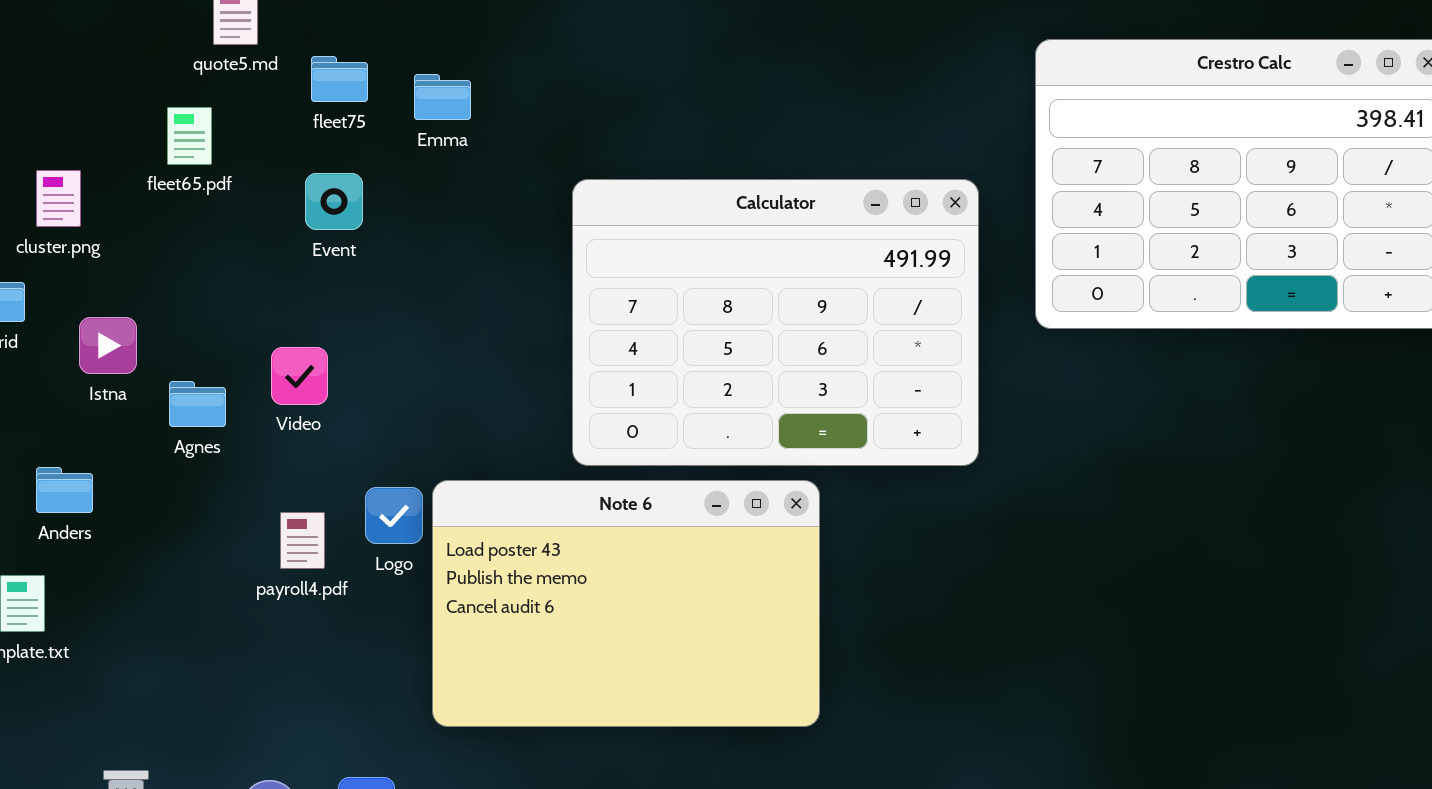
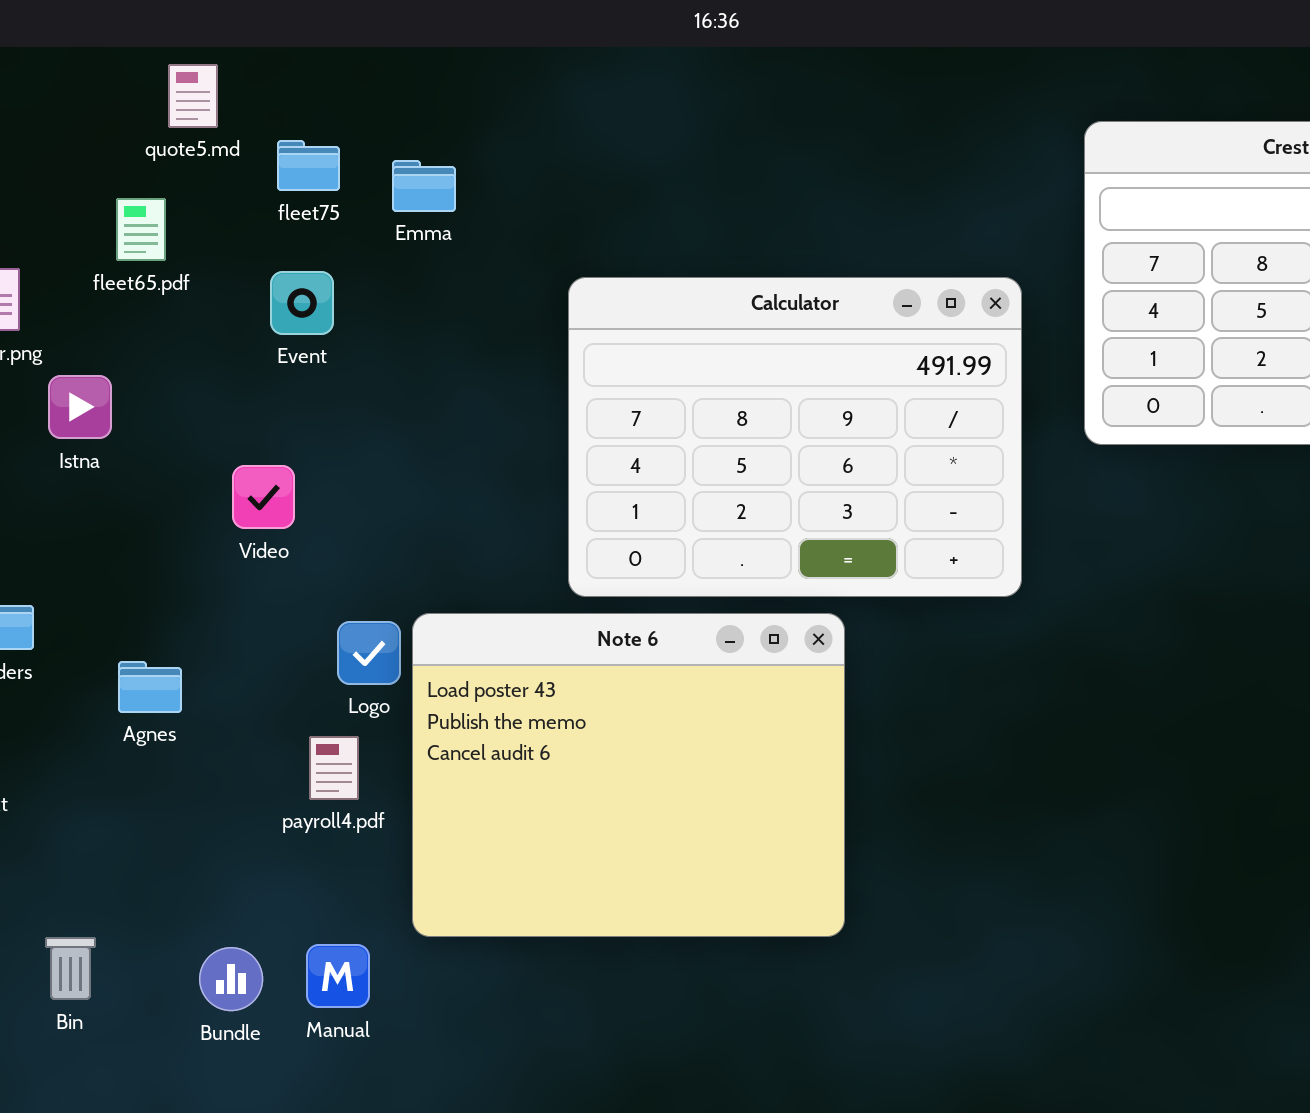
Istna: [79,317,137,374] -> [48,375,112,439], moved
Agnes: [169,381,226,427] -> [118,661,182,713], moved
Note 6: [432,480,820,727] -> [412,613,845,937], resized
payroll4.pdf: [280,512,325,569] -> [309,736,359,800], moved

